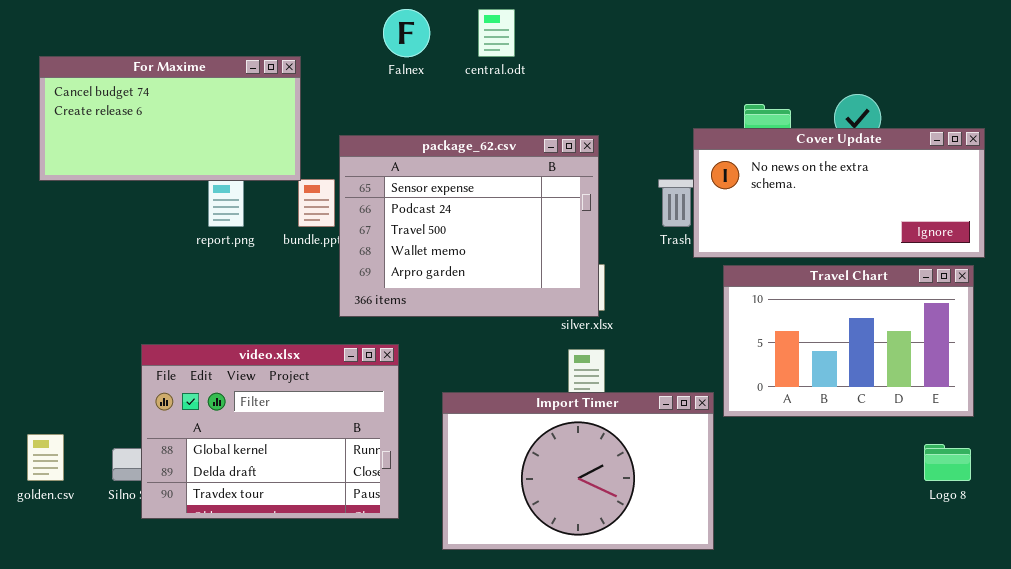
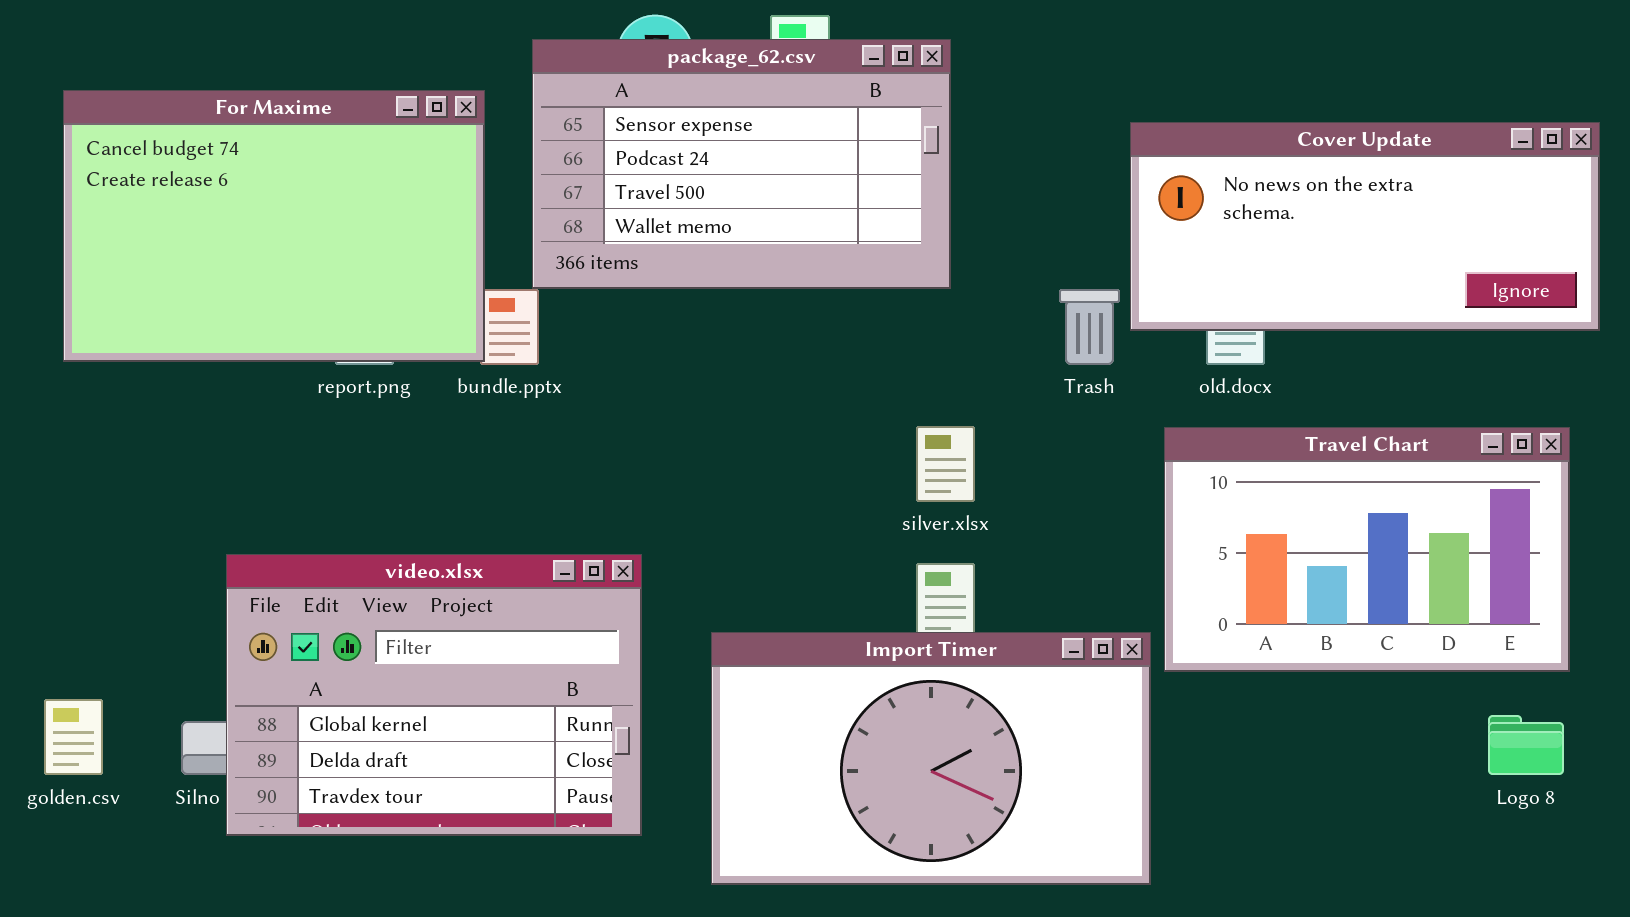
For Maxime: [39,56,301,181] -> [63,90,485,362], resized
Cover Update: [693,128,985,258] -> [1130,122,1600,331], moved
package_62.csv: [339,135,599,317] -> [532,39,951,289], moved, resized

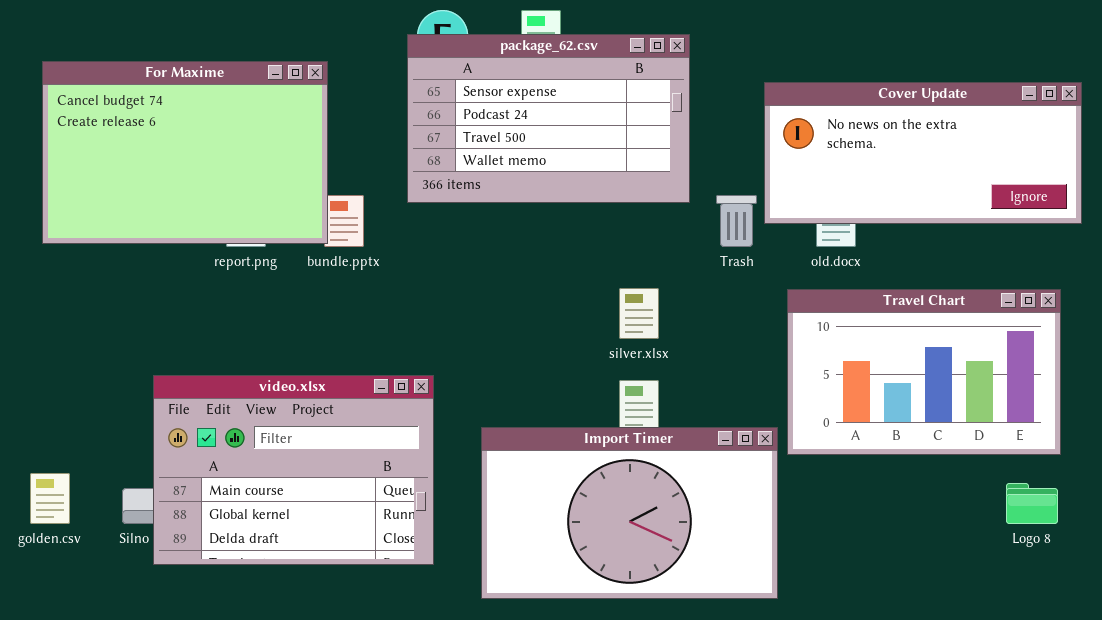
package_62.csv: [532,39,951,289] -> [407,34,690,203], moved
video.xlsx: [226,554,642,836] -> [153,375,434,565], scrolled up 1 row

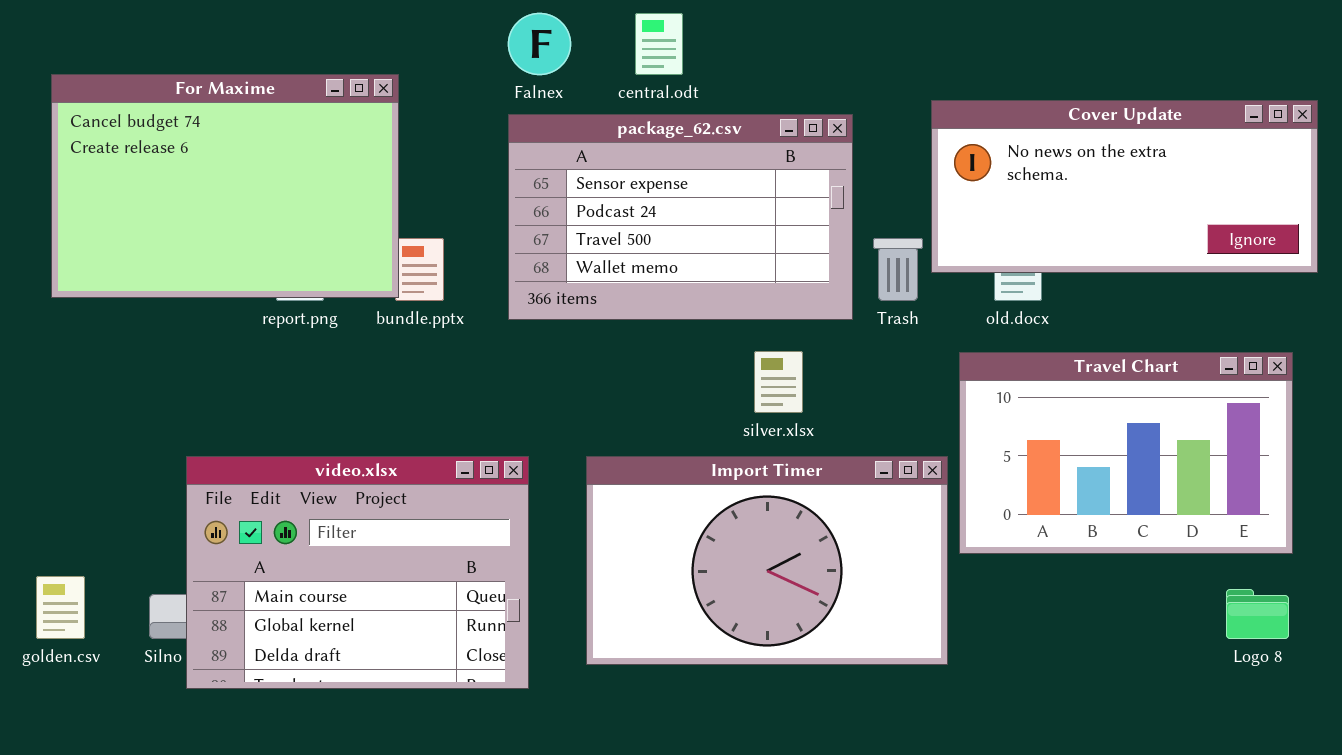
package_62.csv: [407,34,690,203] -> [508,114,853,320], moved
Import Timer: [481,427,778,599] -> [586,456,948,665], moved

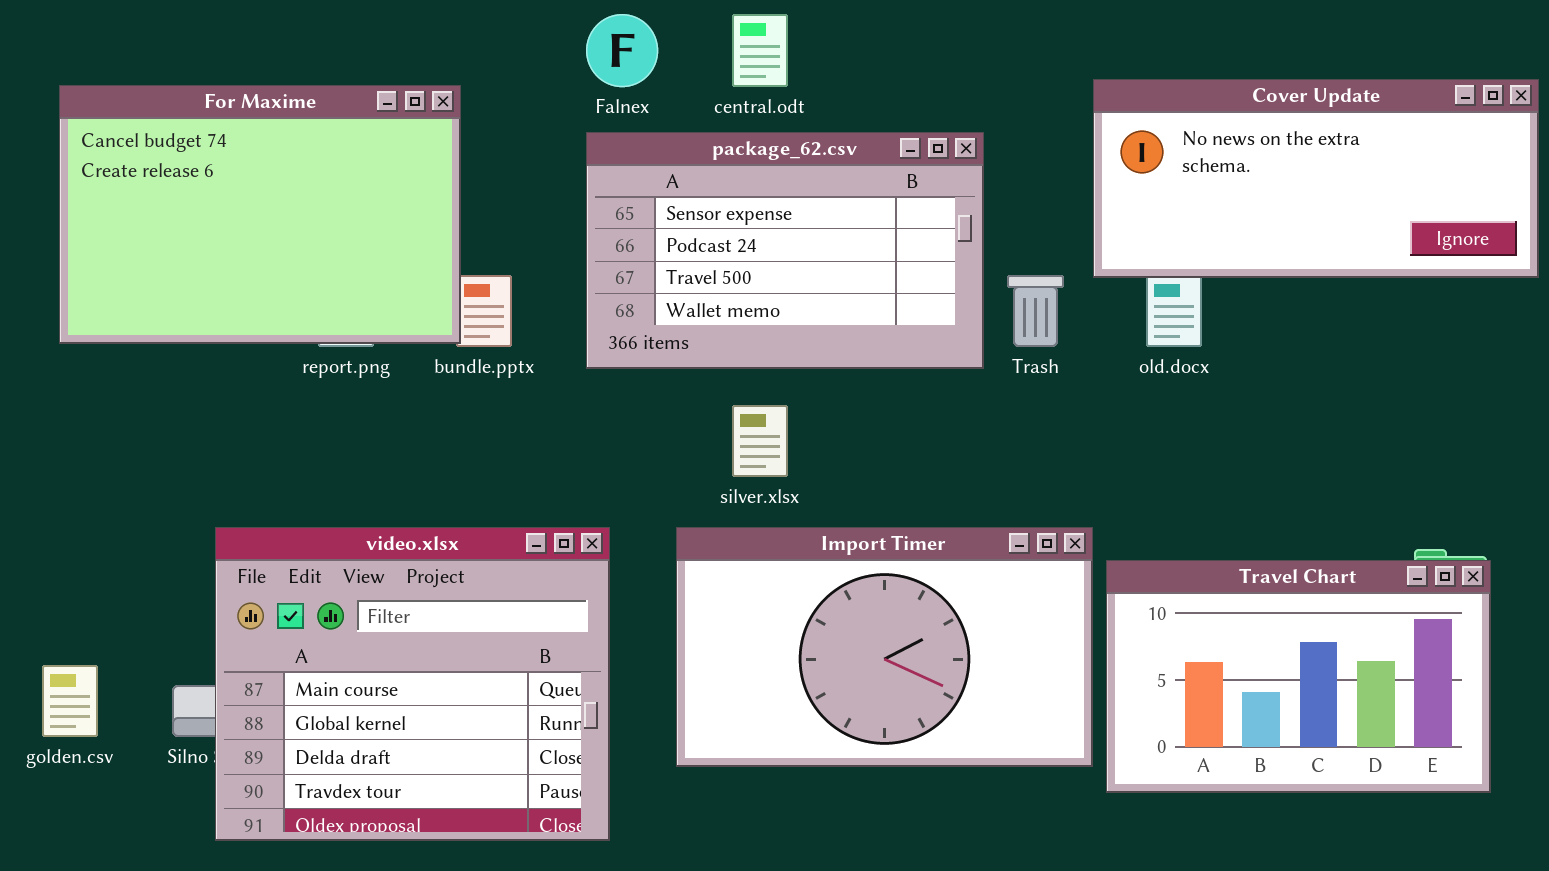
Cover Update: [931,100,1318,273] -> [1093,79,1539,278], moved
silver.xlsx: [754,351,803,413] -> [732,405,788,477], moved
Travel Chart: [959,352,1293,554] -> [1106,560,1491,793], moved
video.xlsx: [186,456,529,689] -> [215,527,610,841], resized

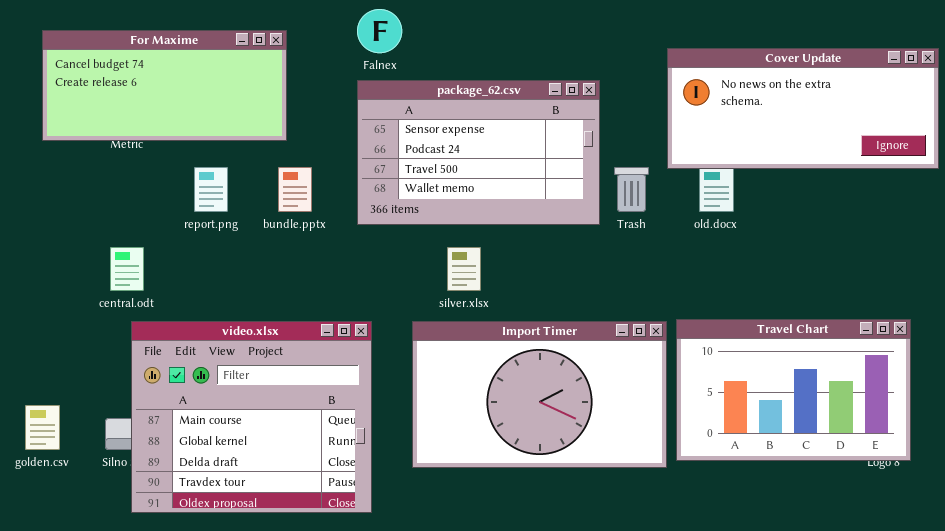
central.odt: [732,14,788,87] -> [110,247,144,291], moved
For Maxime: [59,85,461,344] -> [42,30,287,141], moved, resized
Travel Chart: [1106,560,1491,793] -> [676,319,911,461], moved

